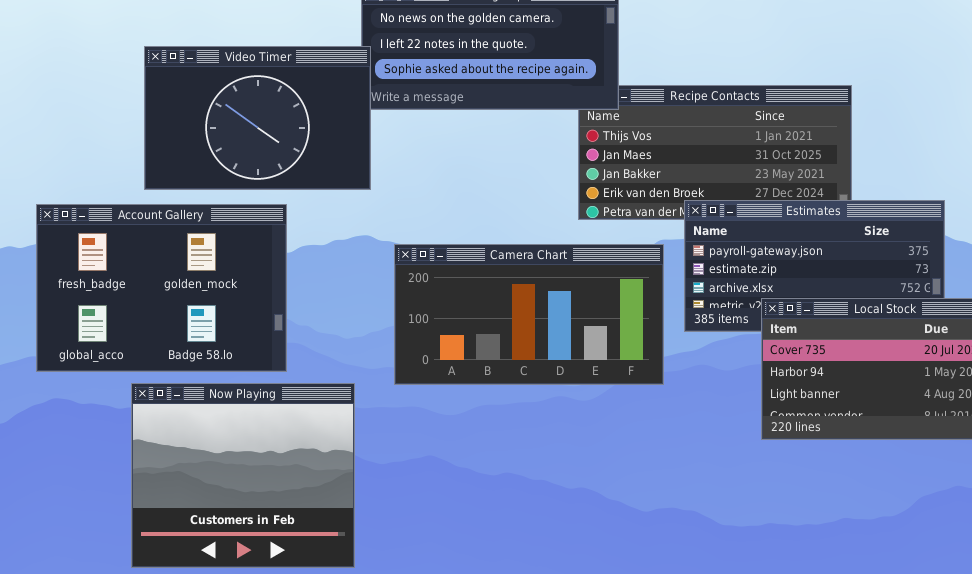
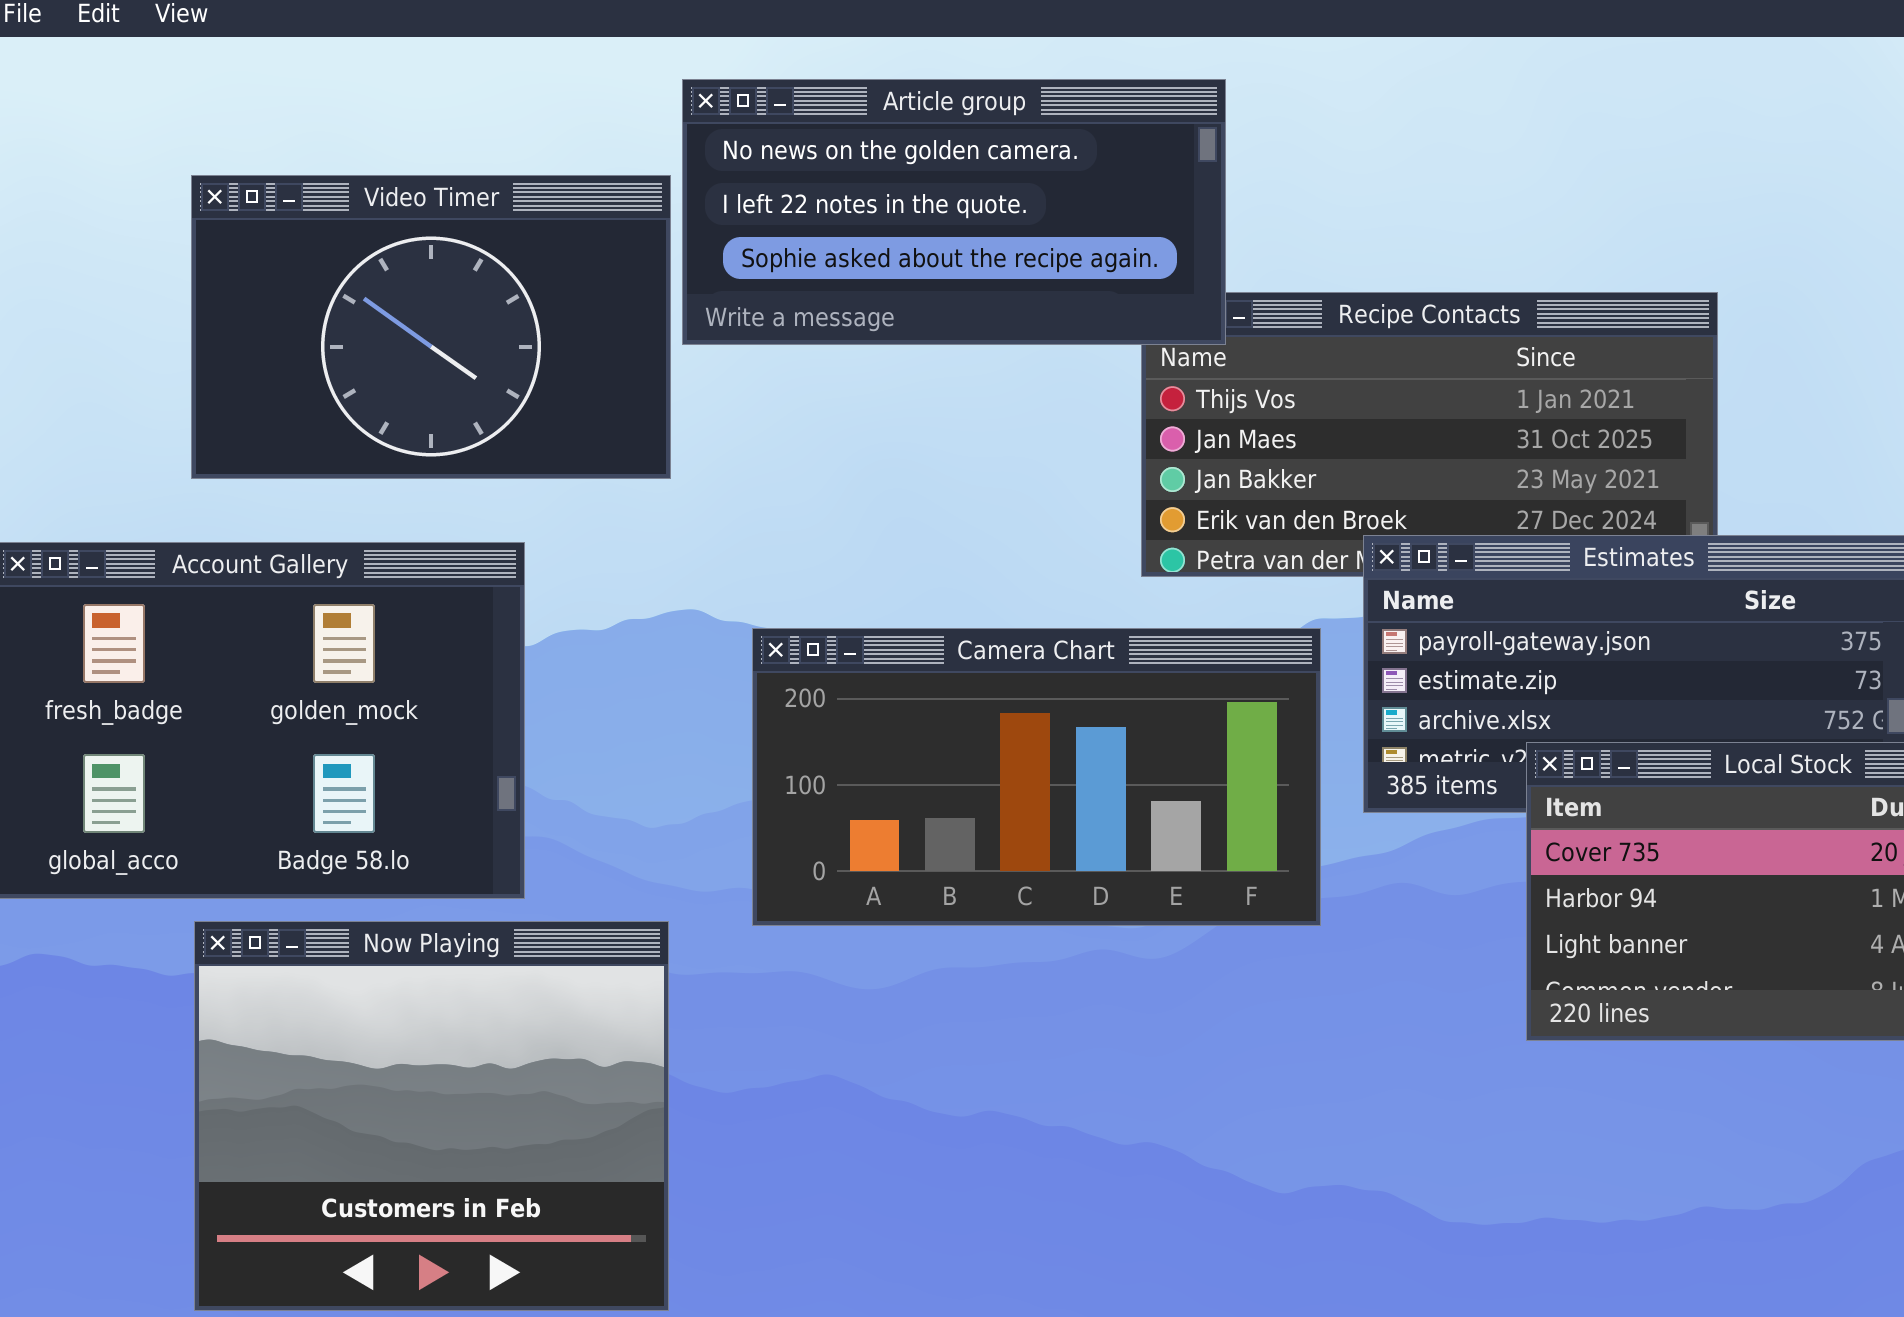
Video Timer: [144,46,371,190] -> [191,175,671,479], moved

